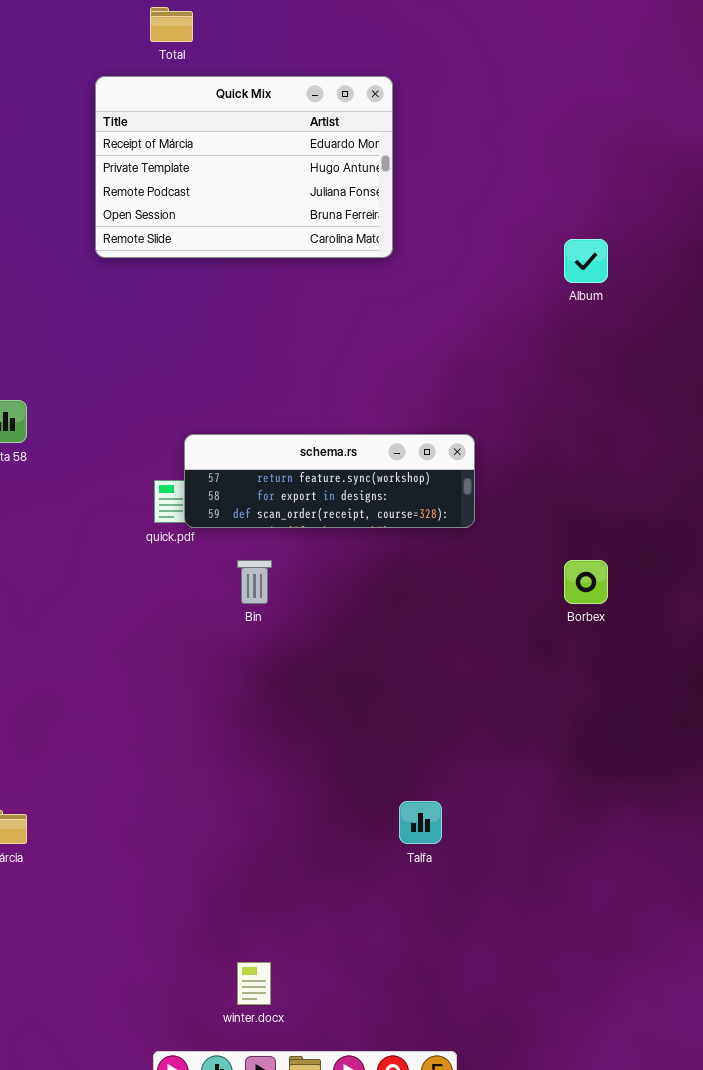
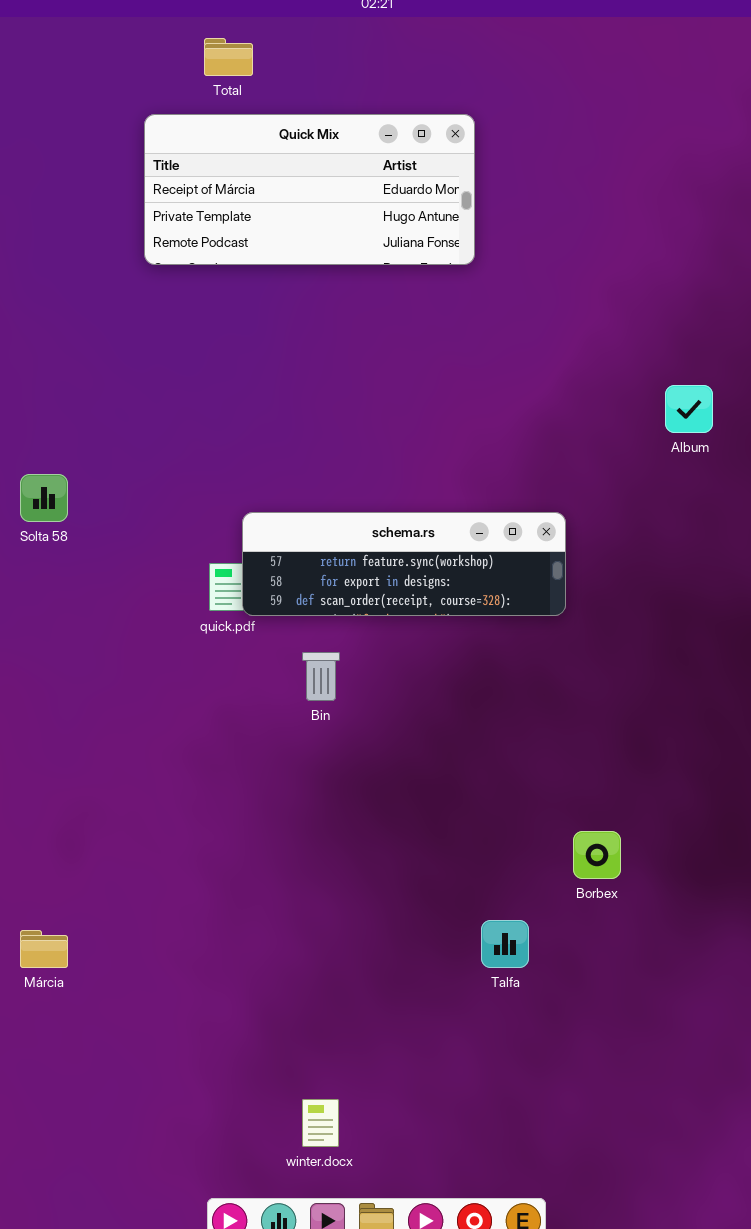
Quick Mix: [95,76,393,258] -> [144,114,475,265], resized
Album: [564,239,608,283] -> [665,385,713,433], moved
Borbex: [564,560,608,604] -> [573,831,621,879], moved

